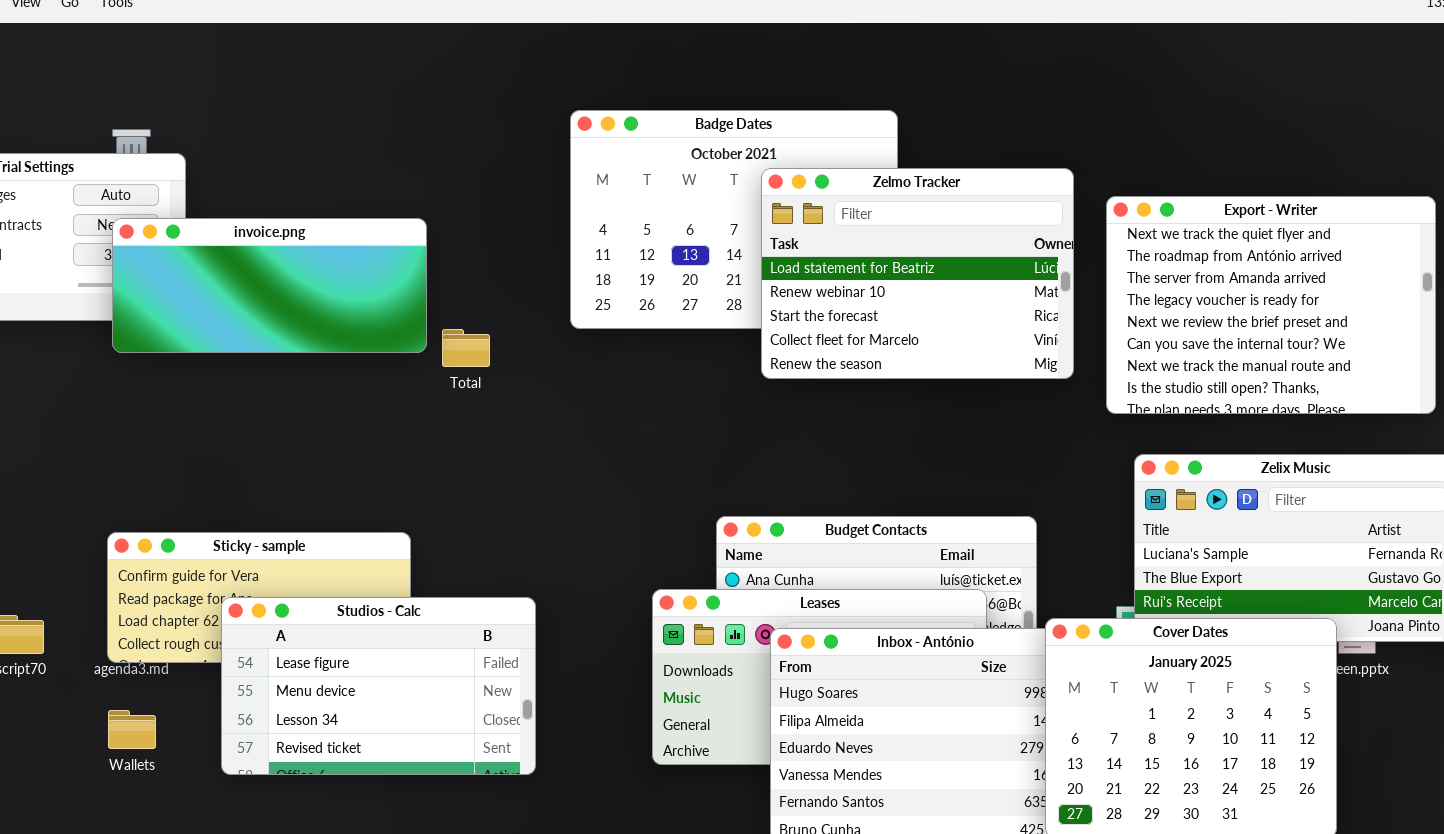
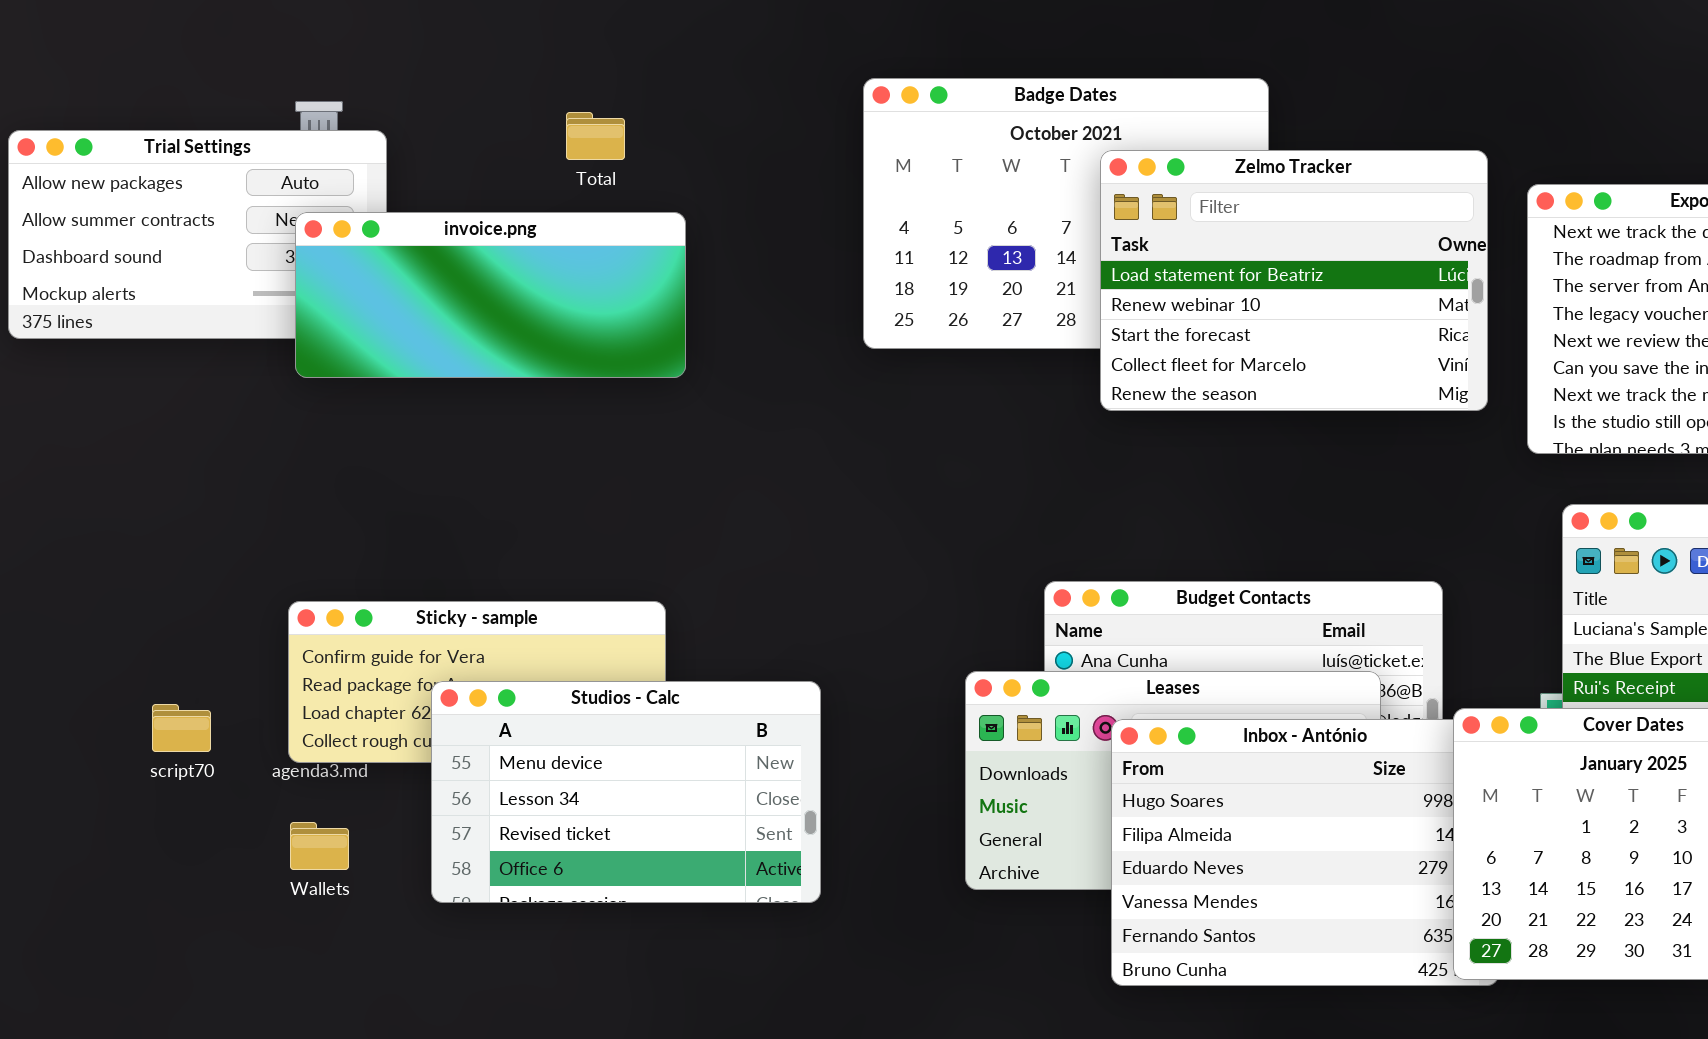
Total: [442,329,490,367] -> [566,112,625,160], moved
Studios - Calc: [221,597,536,775] -> [431,681,821,903], scrolled down 1 row

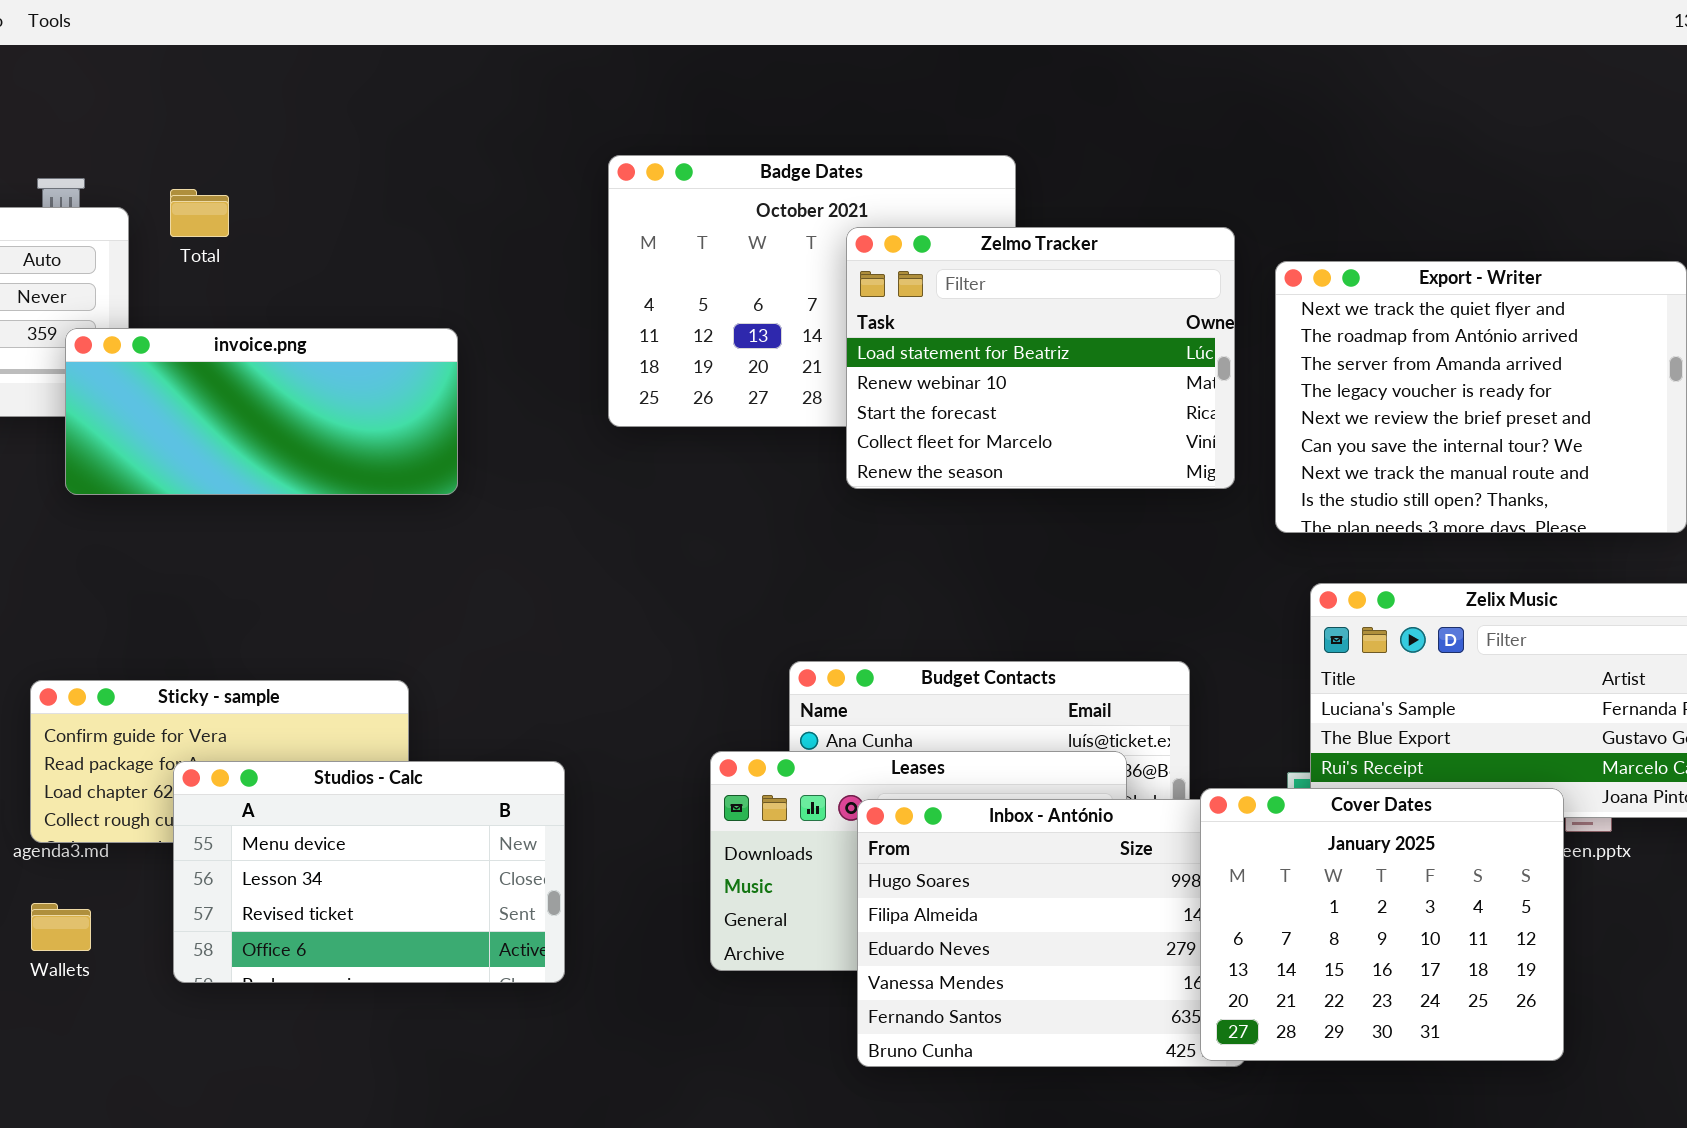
Total: [566,112,625,160] -> [170,189,229,237], moved
invoice.png: [295,212,686,378] -> [65,328,458,495], moved

